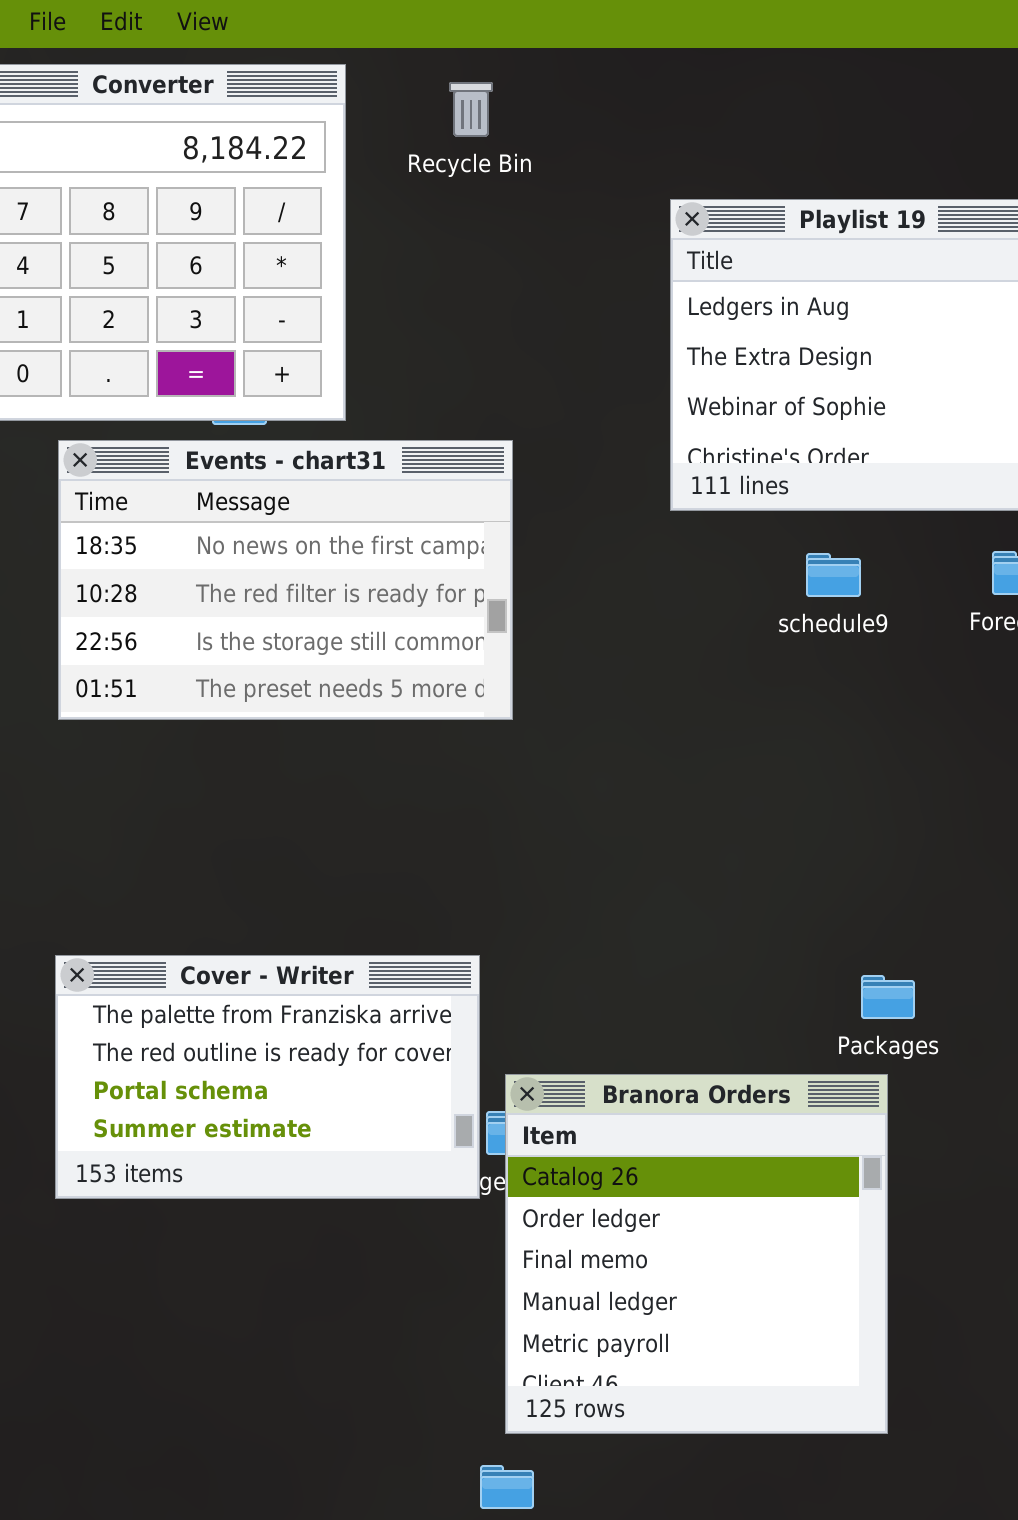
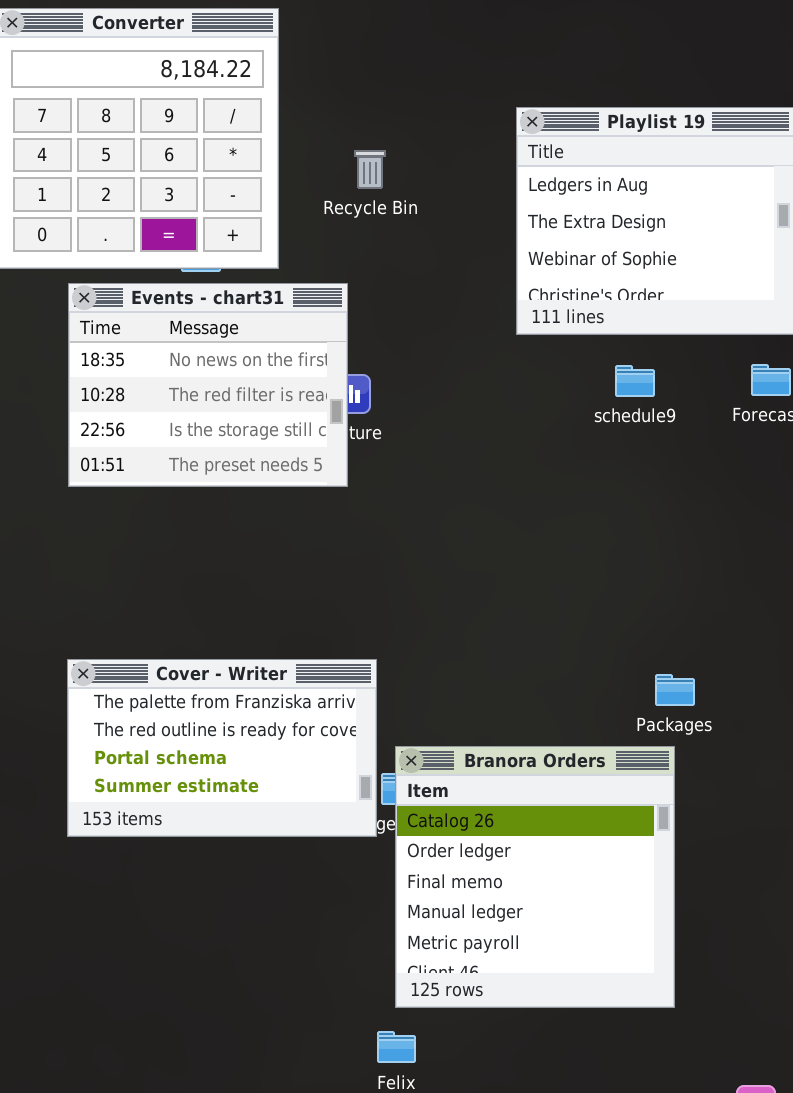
Recycle Bin: [449,82,493,137] -> [354,150,386,189], moved
Events - chart31: [58,440,513,720] -> [68,283,348,487], resized

